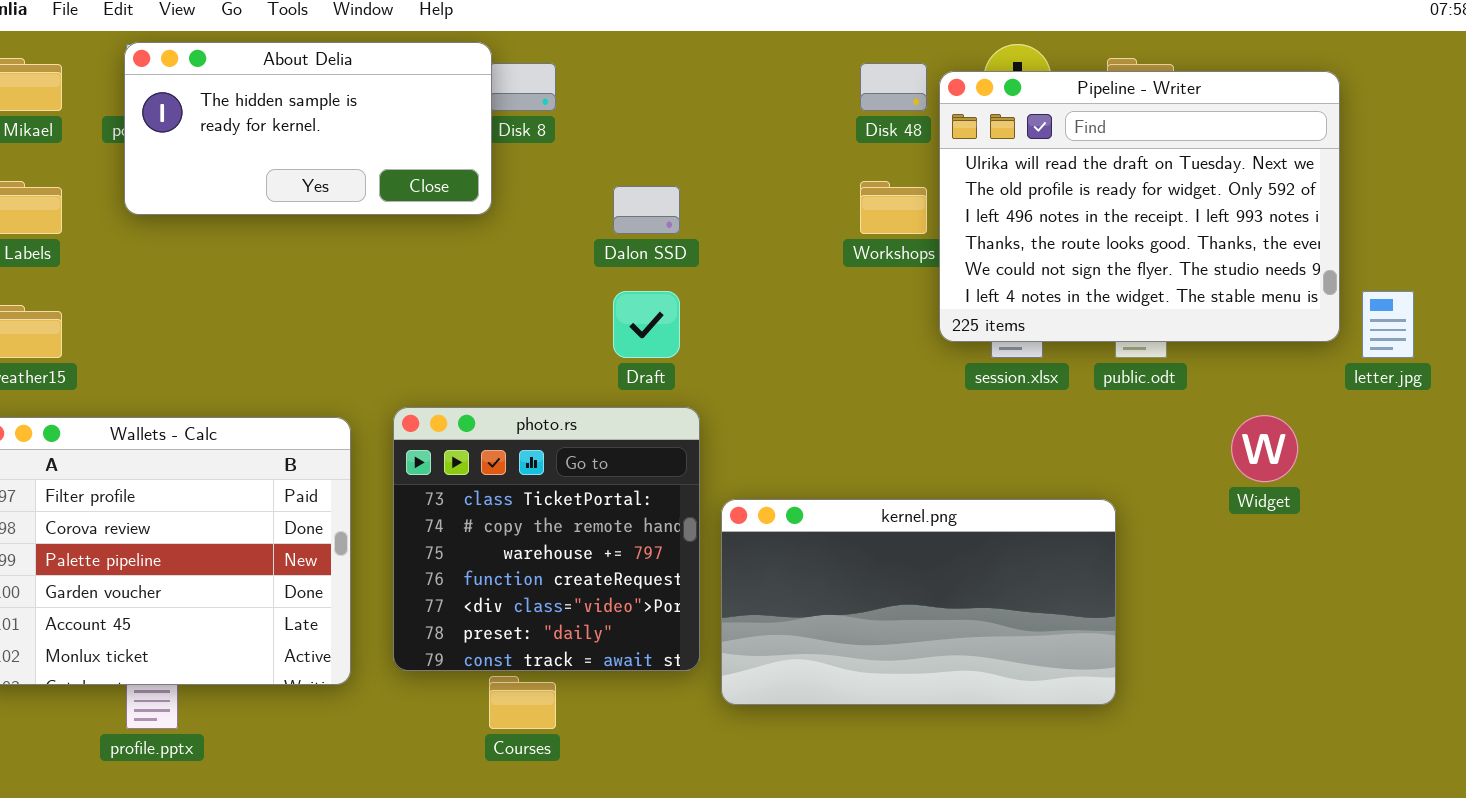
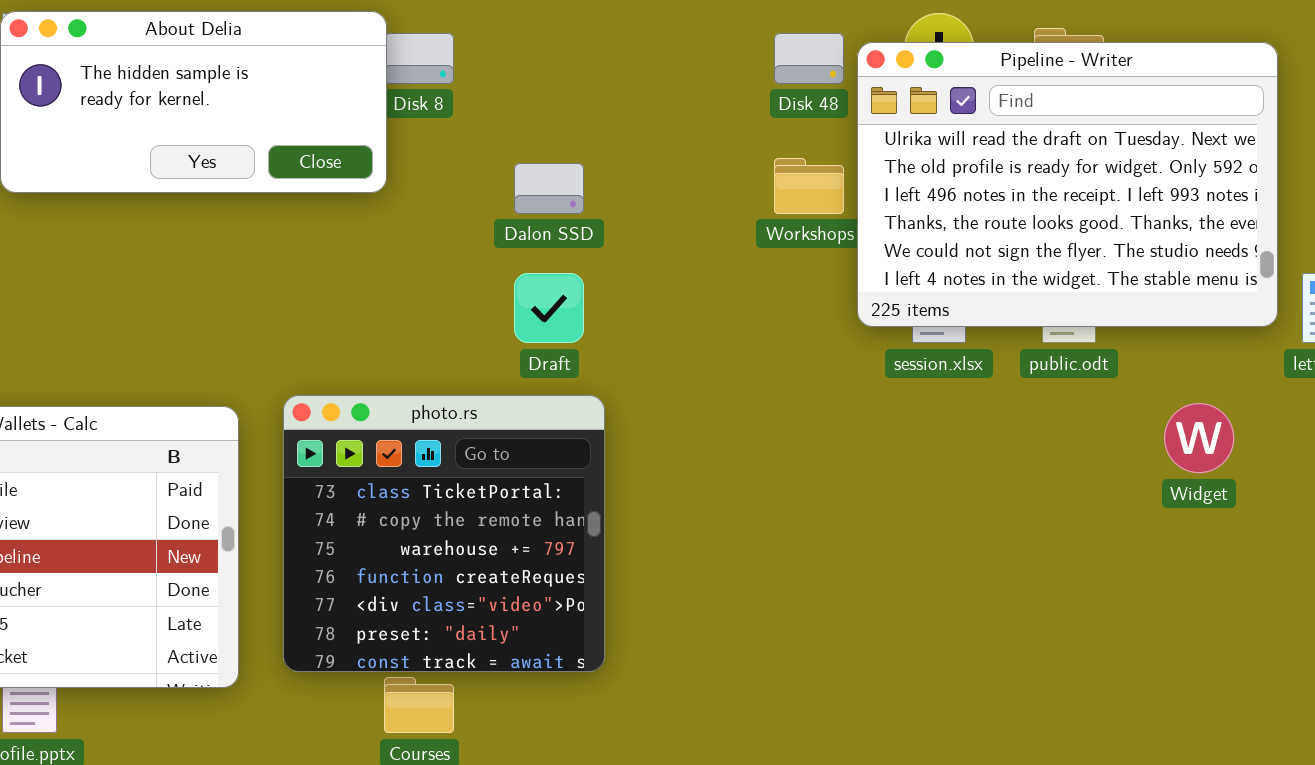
kernel.png: [721,499,1116,705] -> none, closed

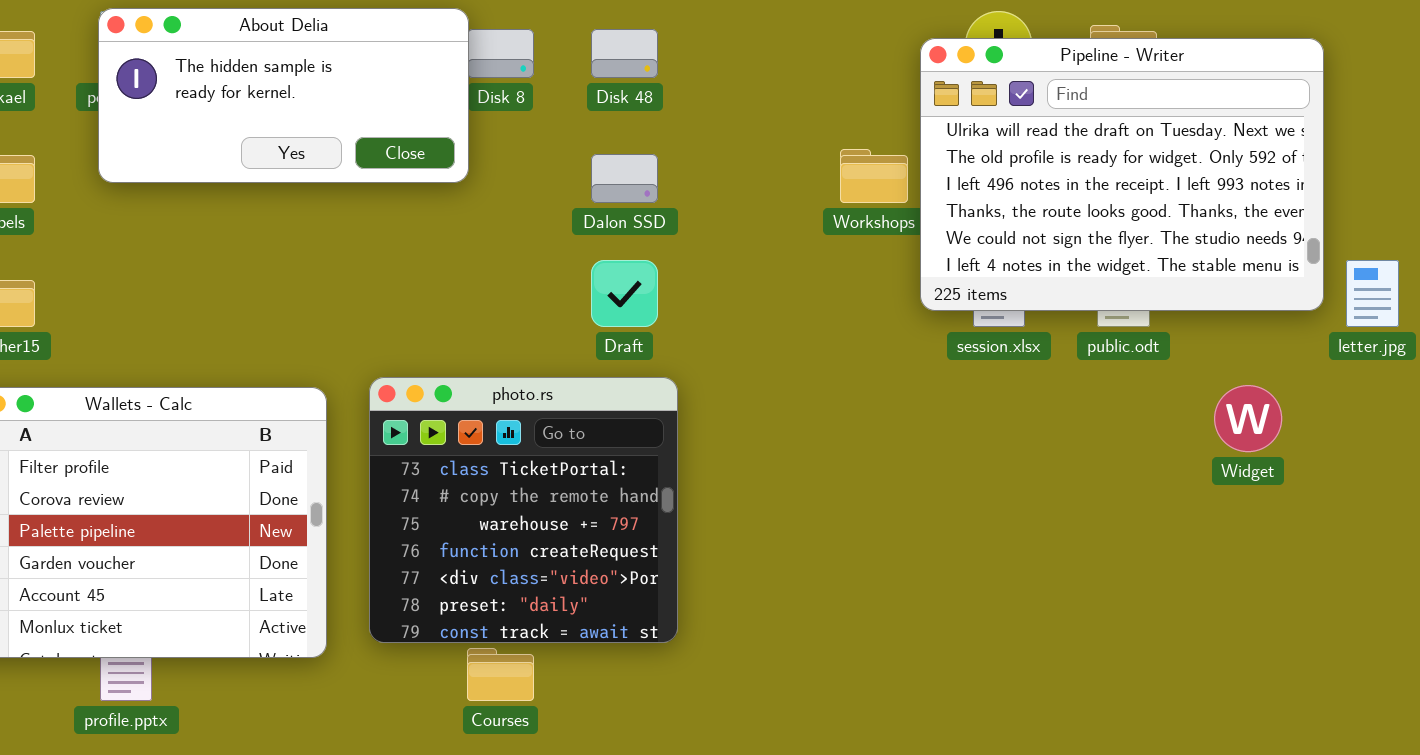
Disk 48: [774,33,844,84] -> [591,29,658,78], moved

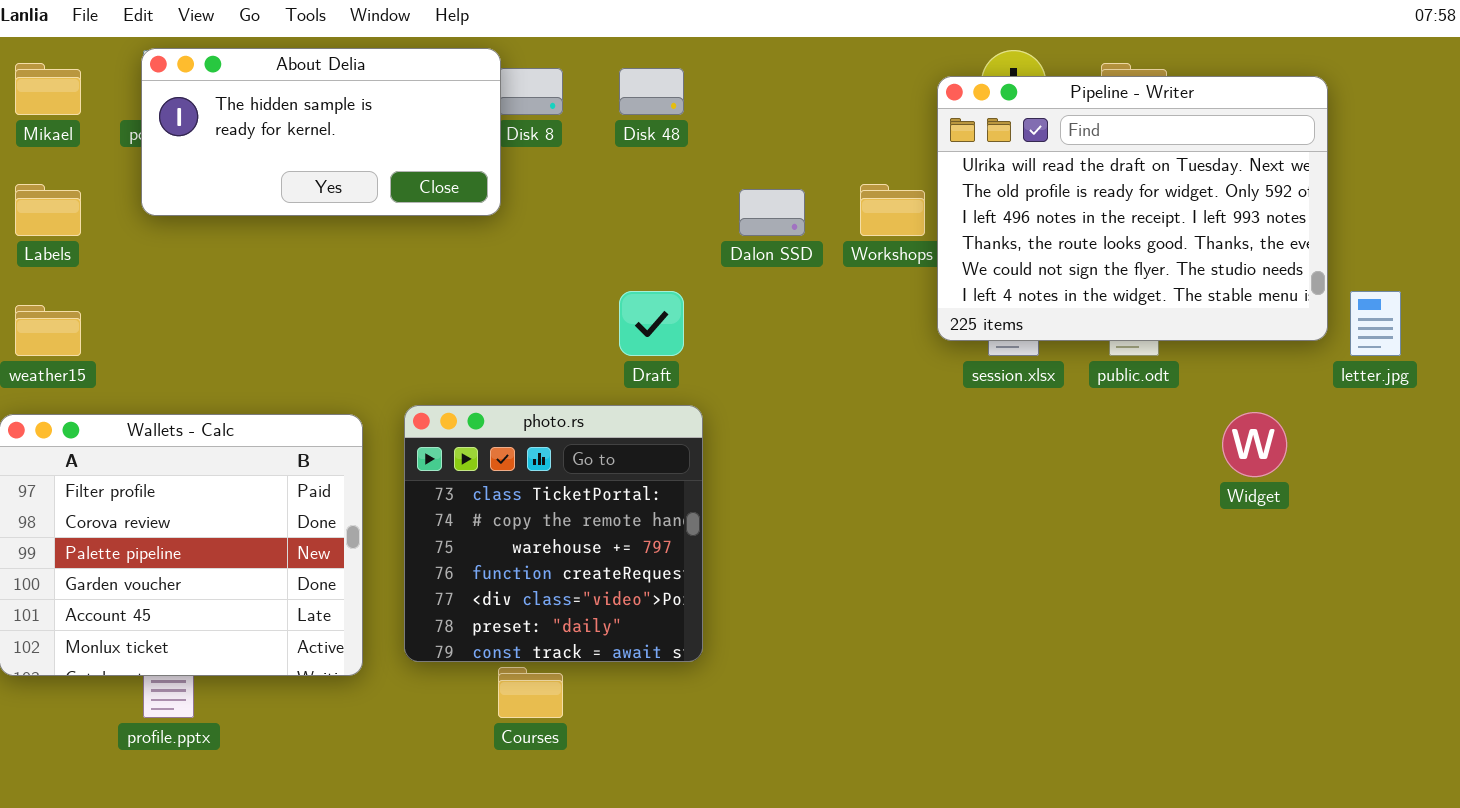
Dalon SSD: [591,154,658,203] -> [739,189,805,236], moved

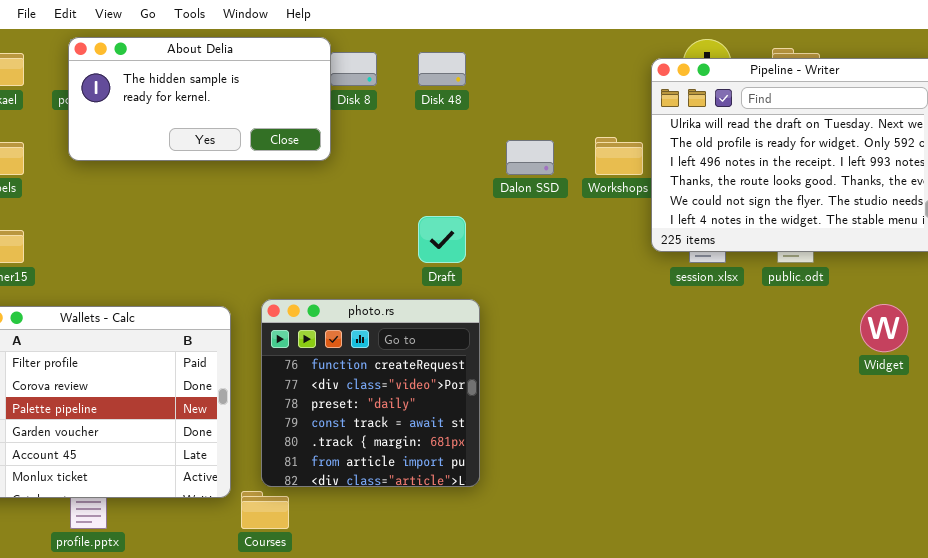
photo.rs: [404,405,703,662] -> [261,299,480,487], scrolled down 3 rows
Courses: [498,667,563,718] -> [241,491,289,529], moved

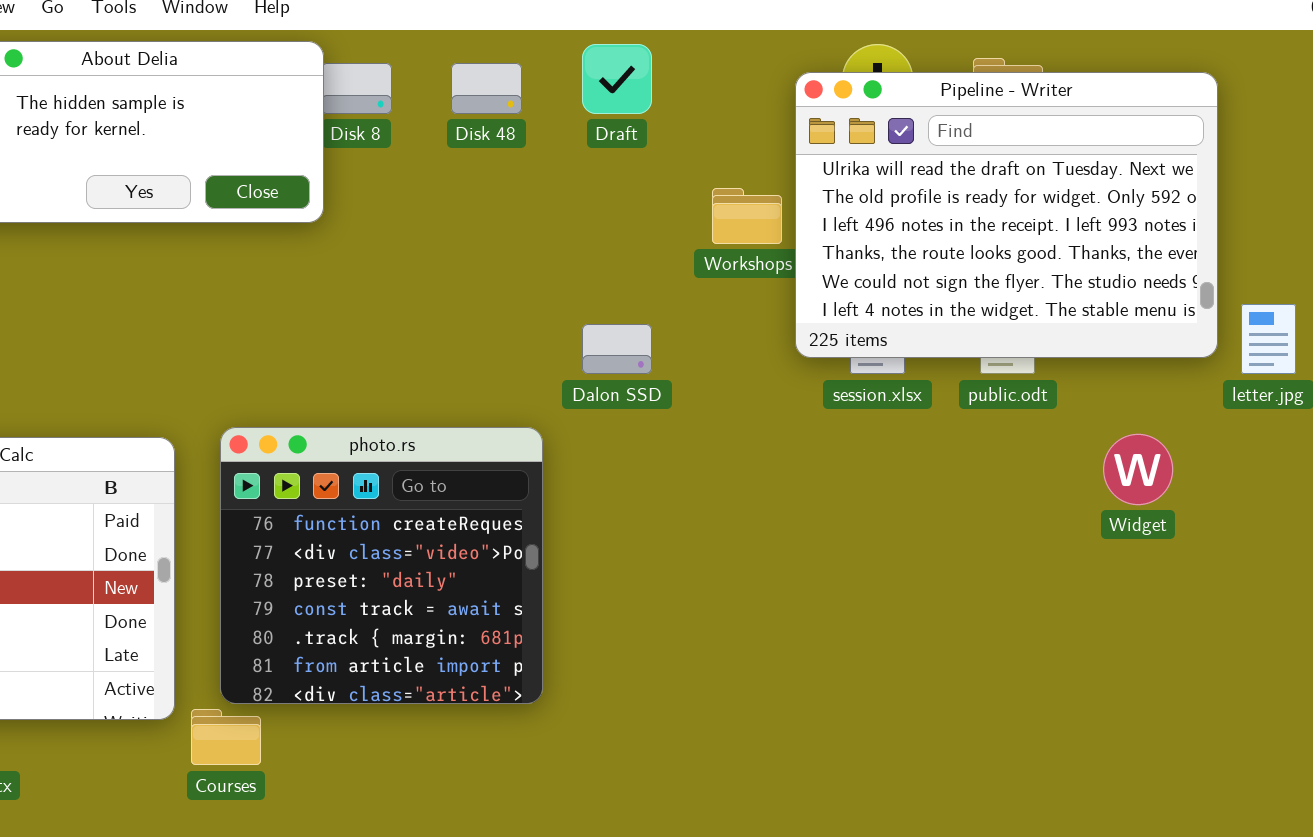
Dalon SSD: [506,140,554,175] -> [582,324,652,374], moved
Draft: [418,216,466,263] -> [582,44,652,114], moved

